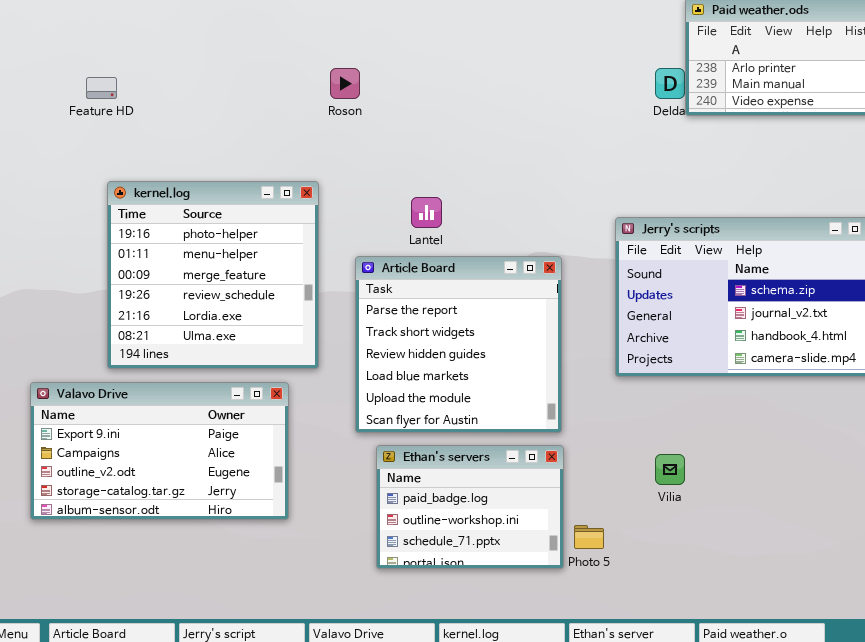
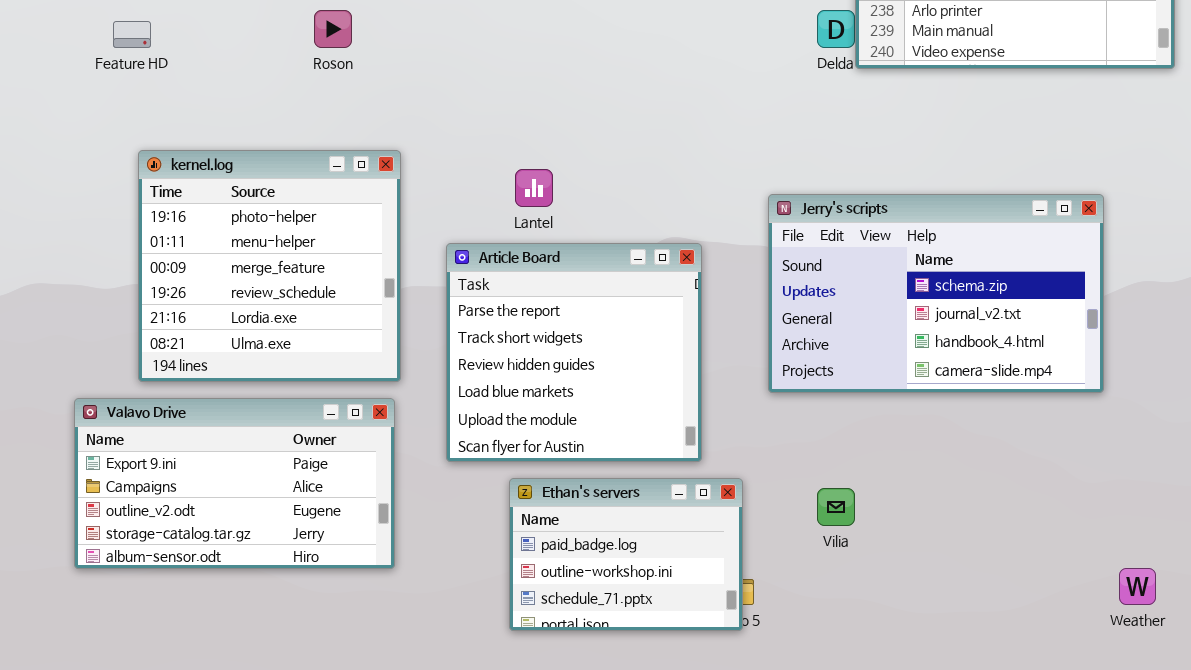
Roson: [330,68,360,99] -> [314,10,352,48], moved
Valavo Drive: [30,382,289,520] -> [74,398,395,569], moved
Ethan's servers: [376,445,564,569] -> [509,478,743,631], moved

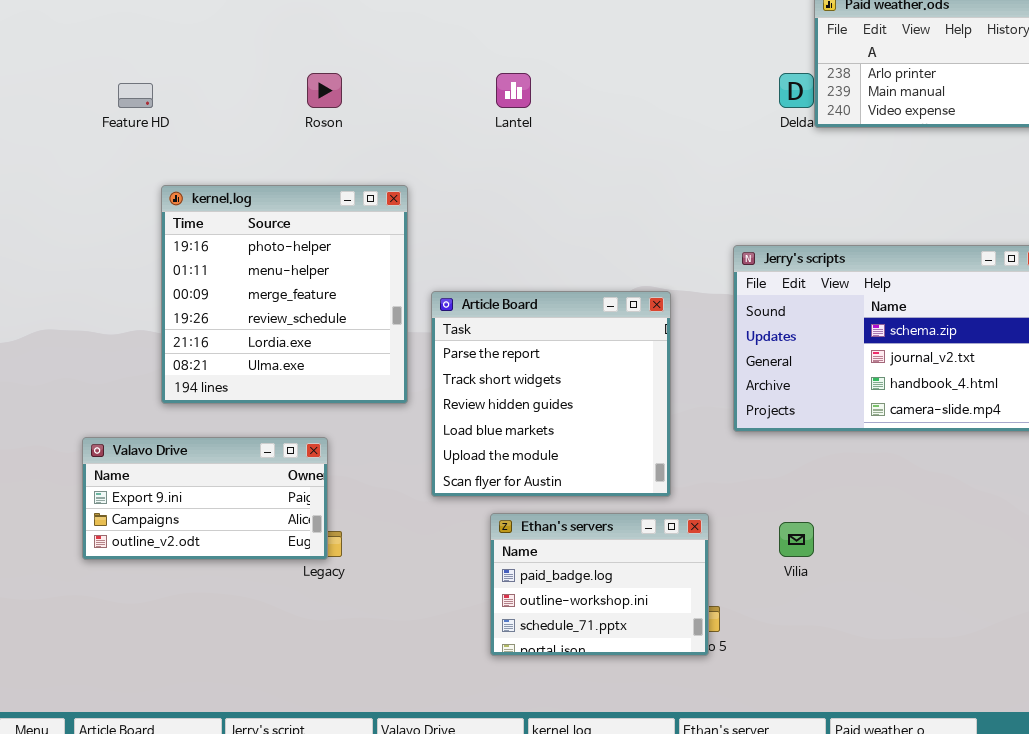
kernel.log: [138,150,401,382] -> [161,185,408,404], moved
Lantel: [515,169,553,207] -> [496,73,531,108], moved
Valavo Drive: [74,398,395,569] -> [82,437,328,560], resized

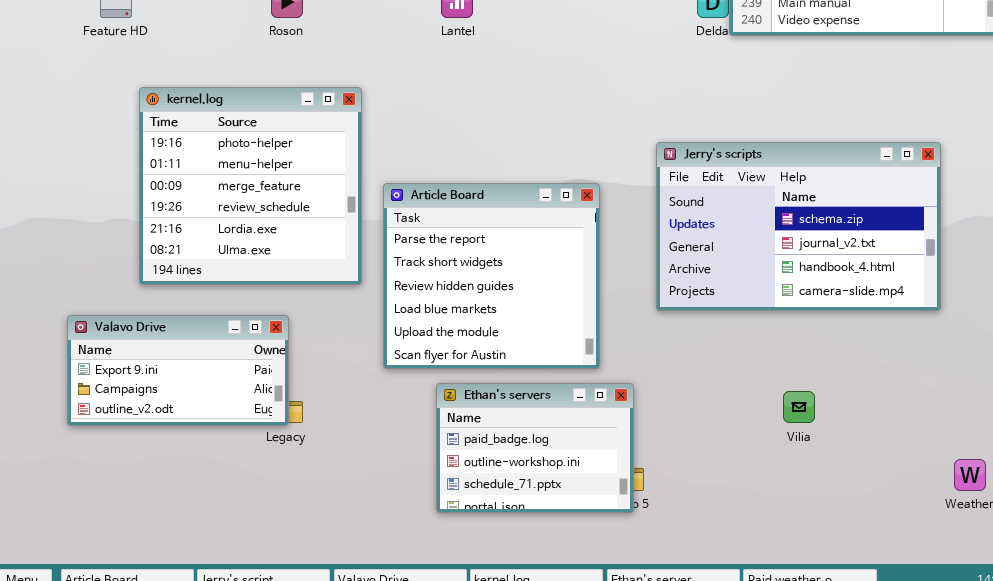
Vilia: [779,522,814,557] -> [783,391,815,423], moved

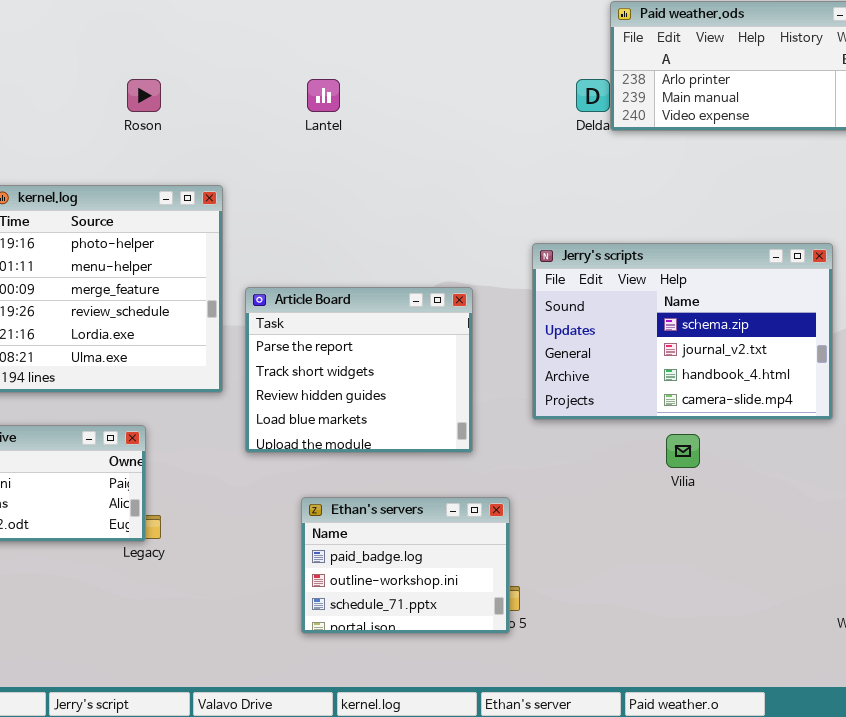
Article Board: [383,183,600,369] -> [245,287,473,453], resized
Vilia: [783,391,815,423] -> [666,434,700,468], moved

